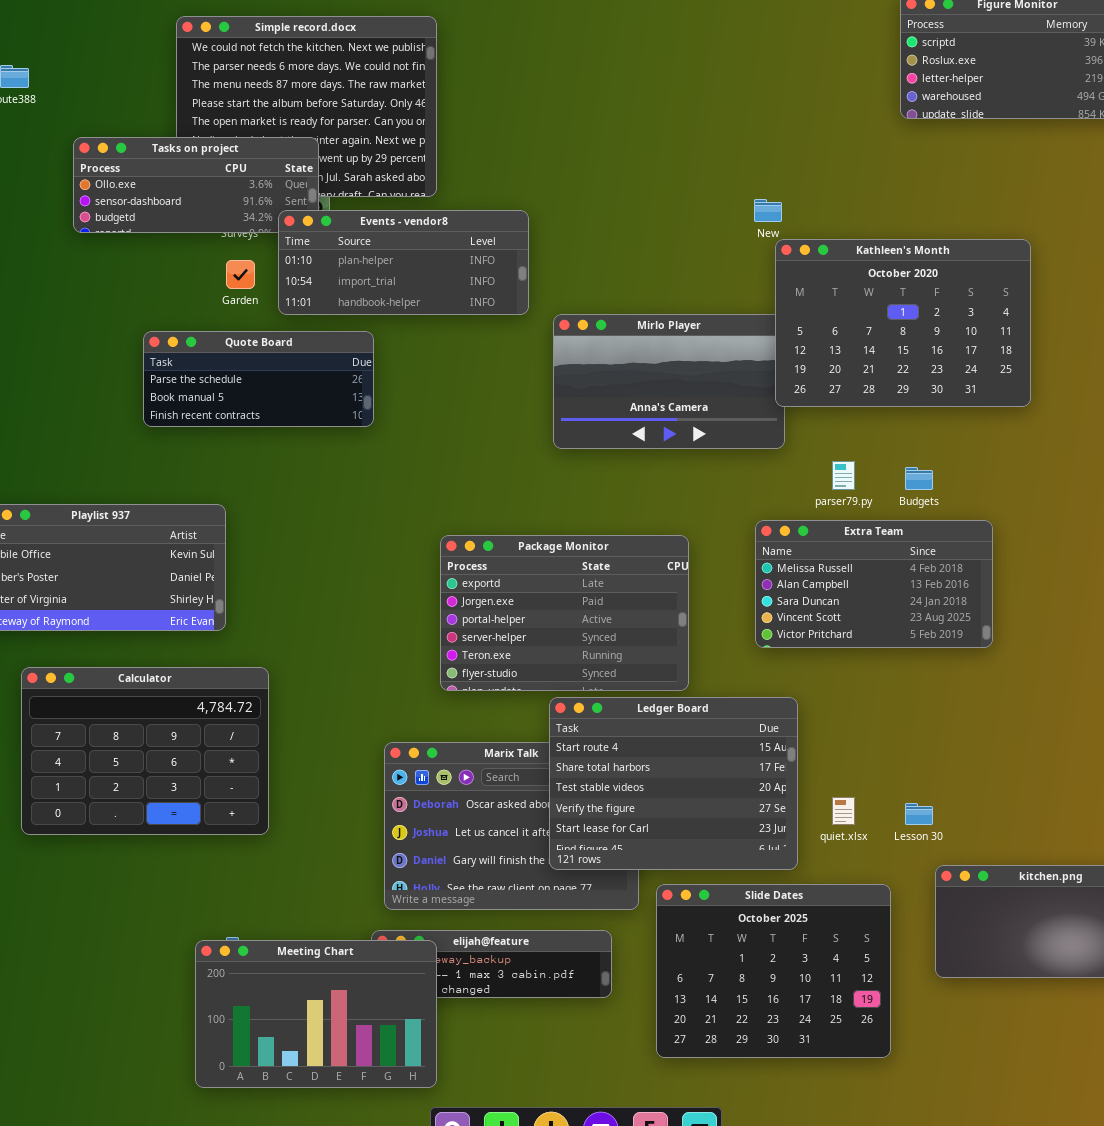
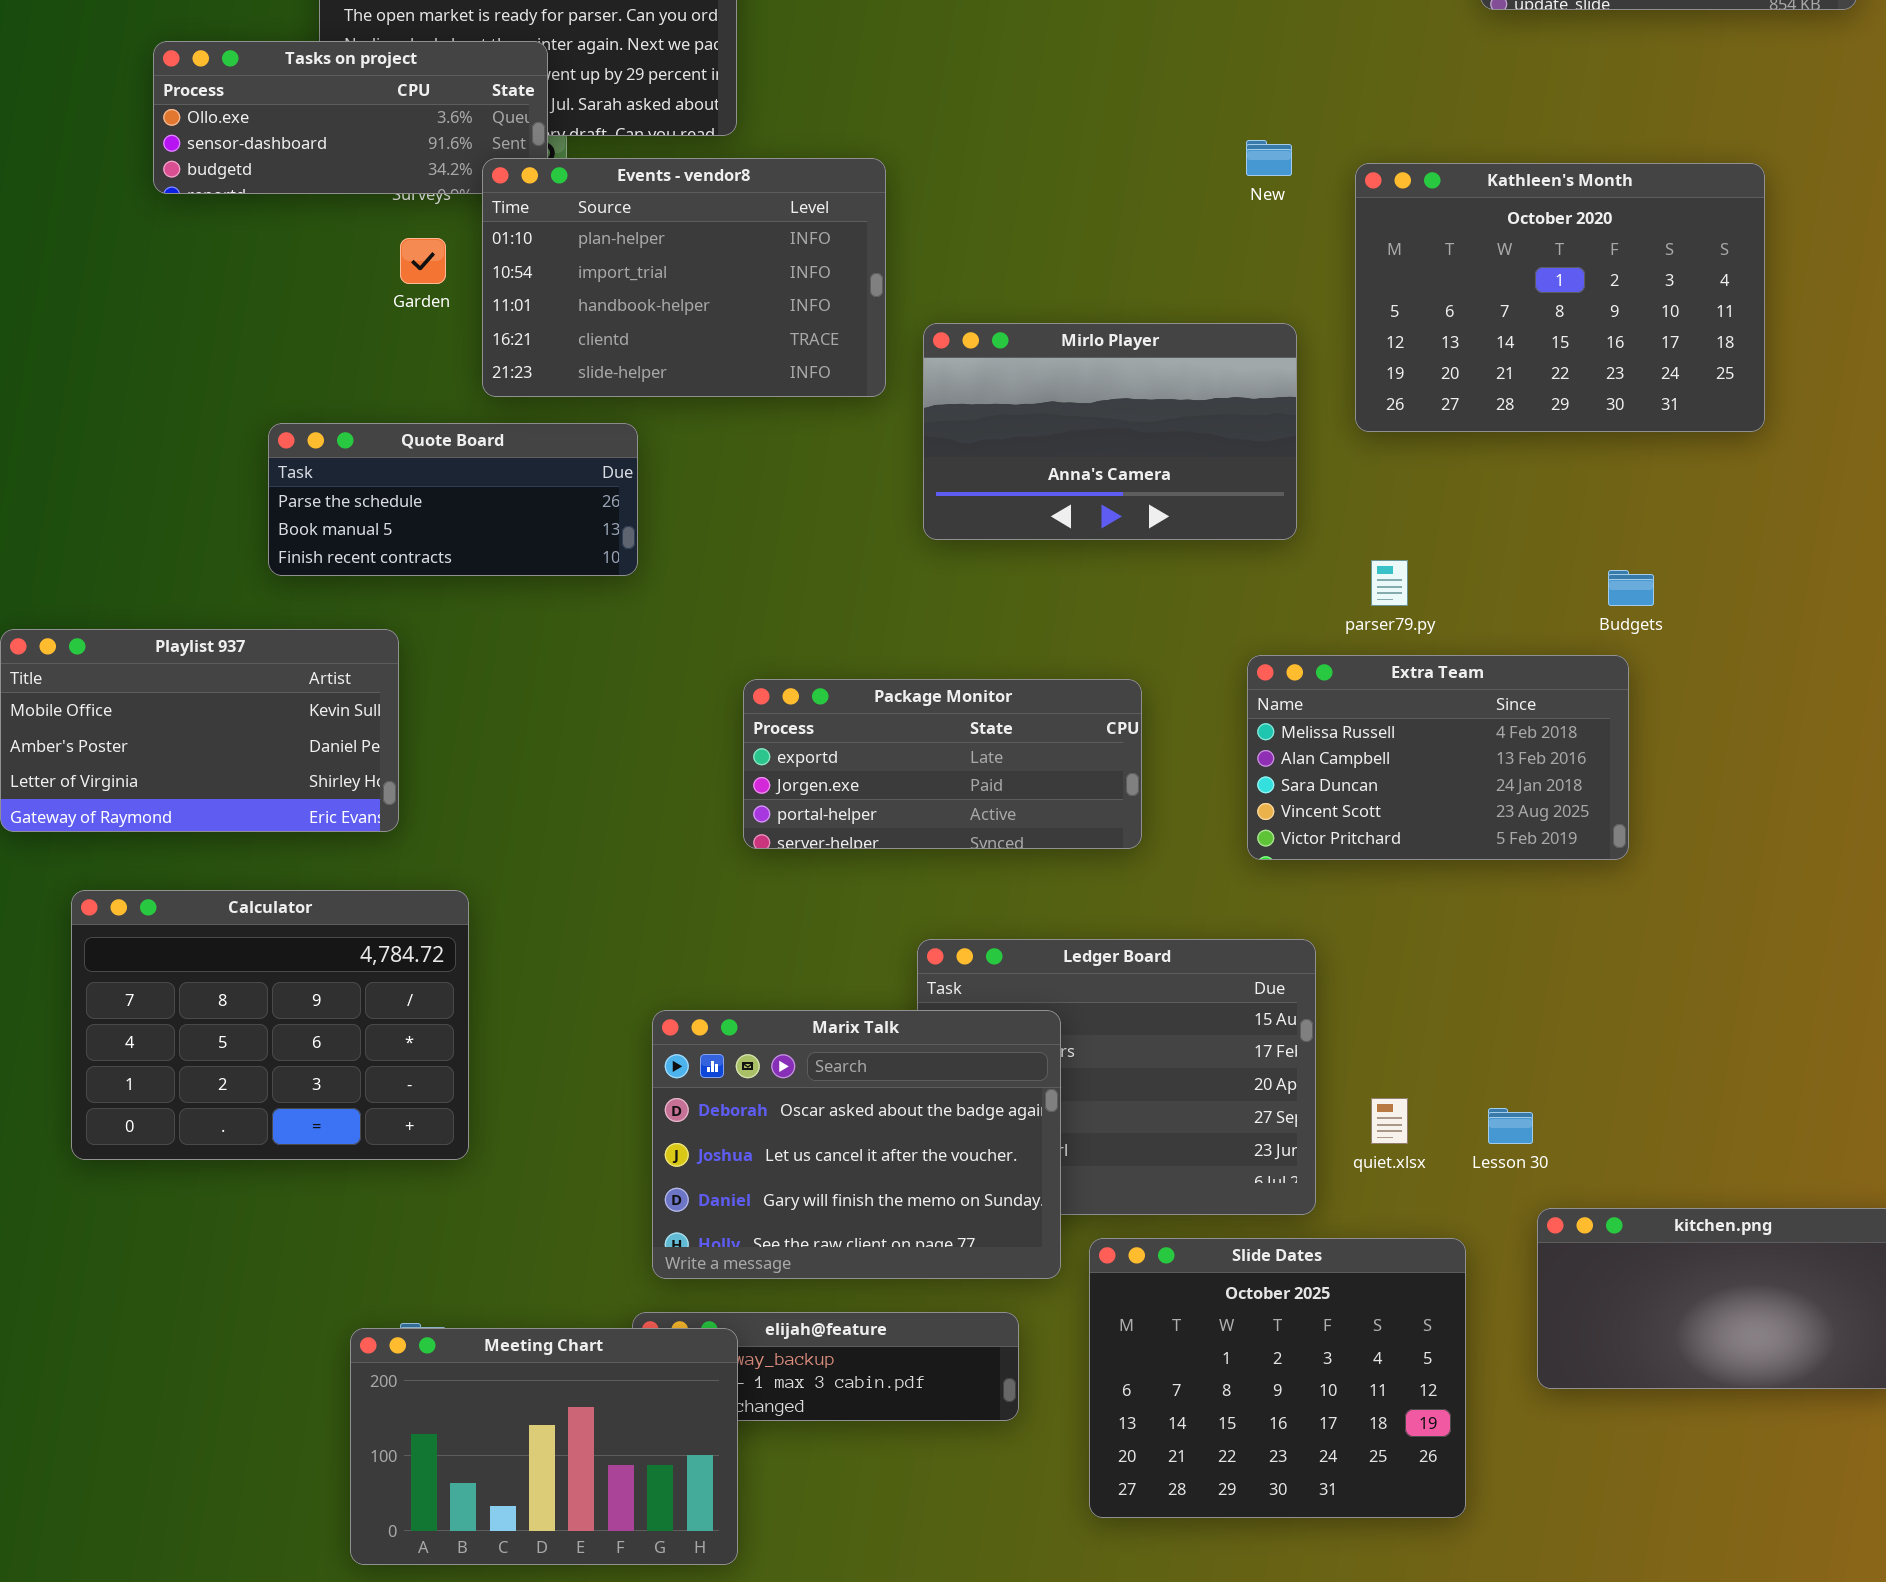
Events - vendor8: [278,210,529,315] -> [482,158,886,397], resized
Kathleen's Month: [775,239,1031,407] -> [1355,163,1765,432], moved
Quote Board: [143,331,374,427] -> [268,423,638,576], moved
Budgets: [905,467,933,490] -> [1608,570,1654,606], moved
Package Monitor: [440,535,689,691] -> [743,679,1142,849], resized
Marix Talk: [384,742,639,910] -> [652,1010,1061,1279], raised

